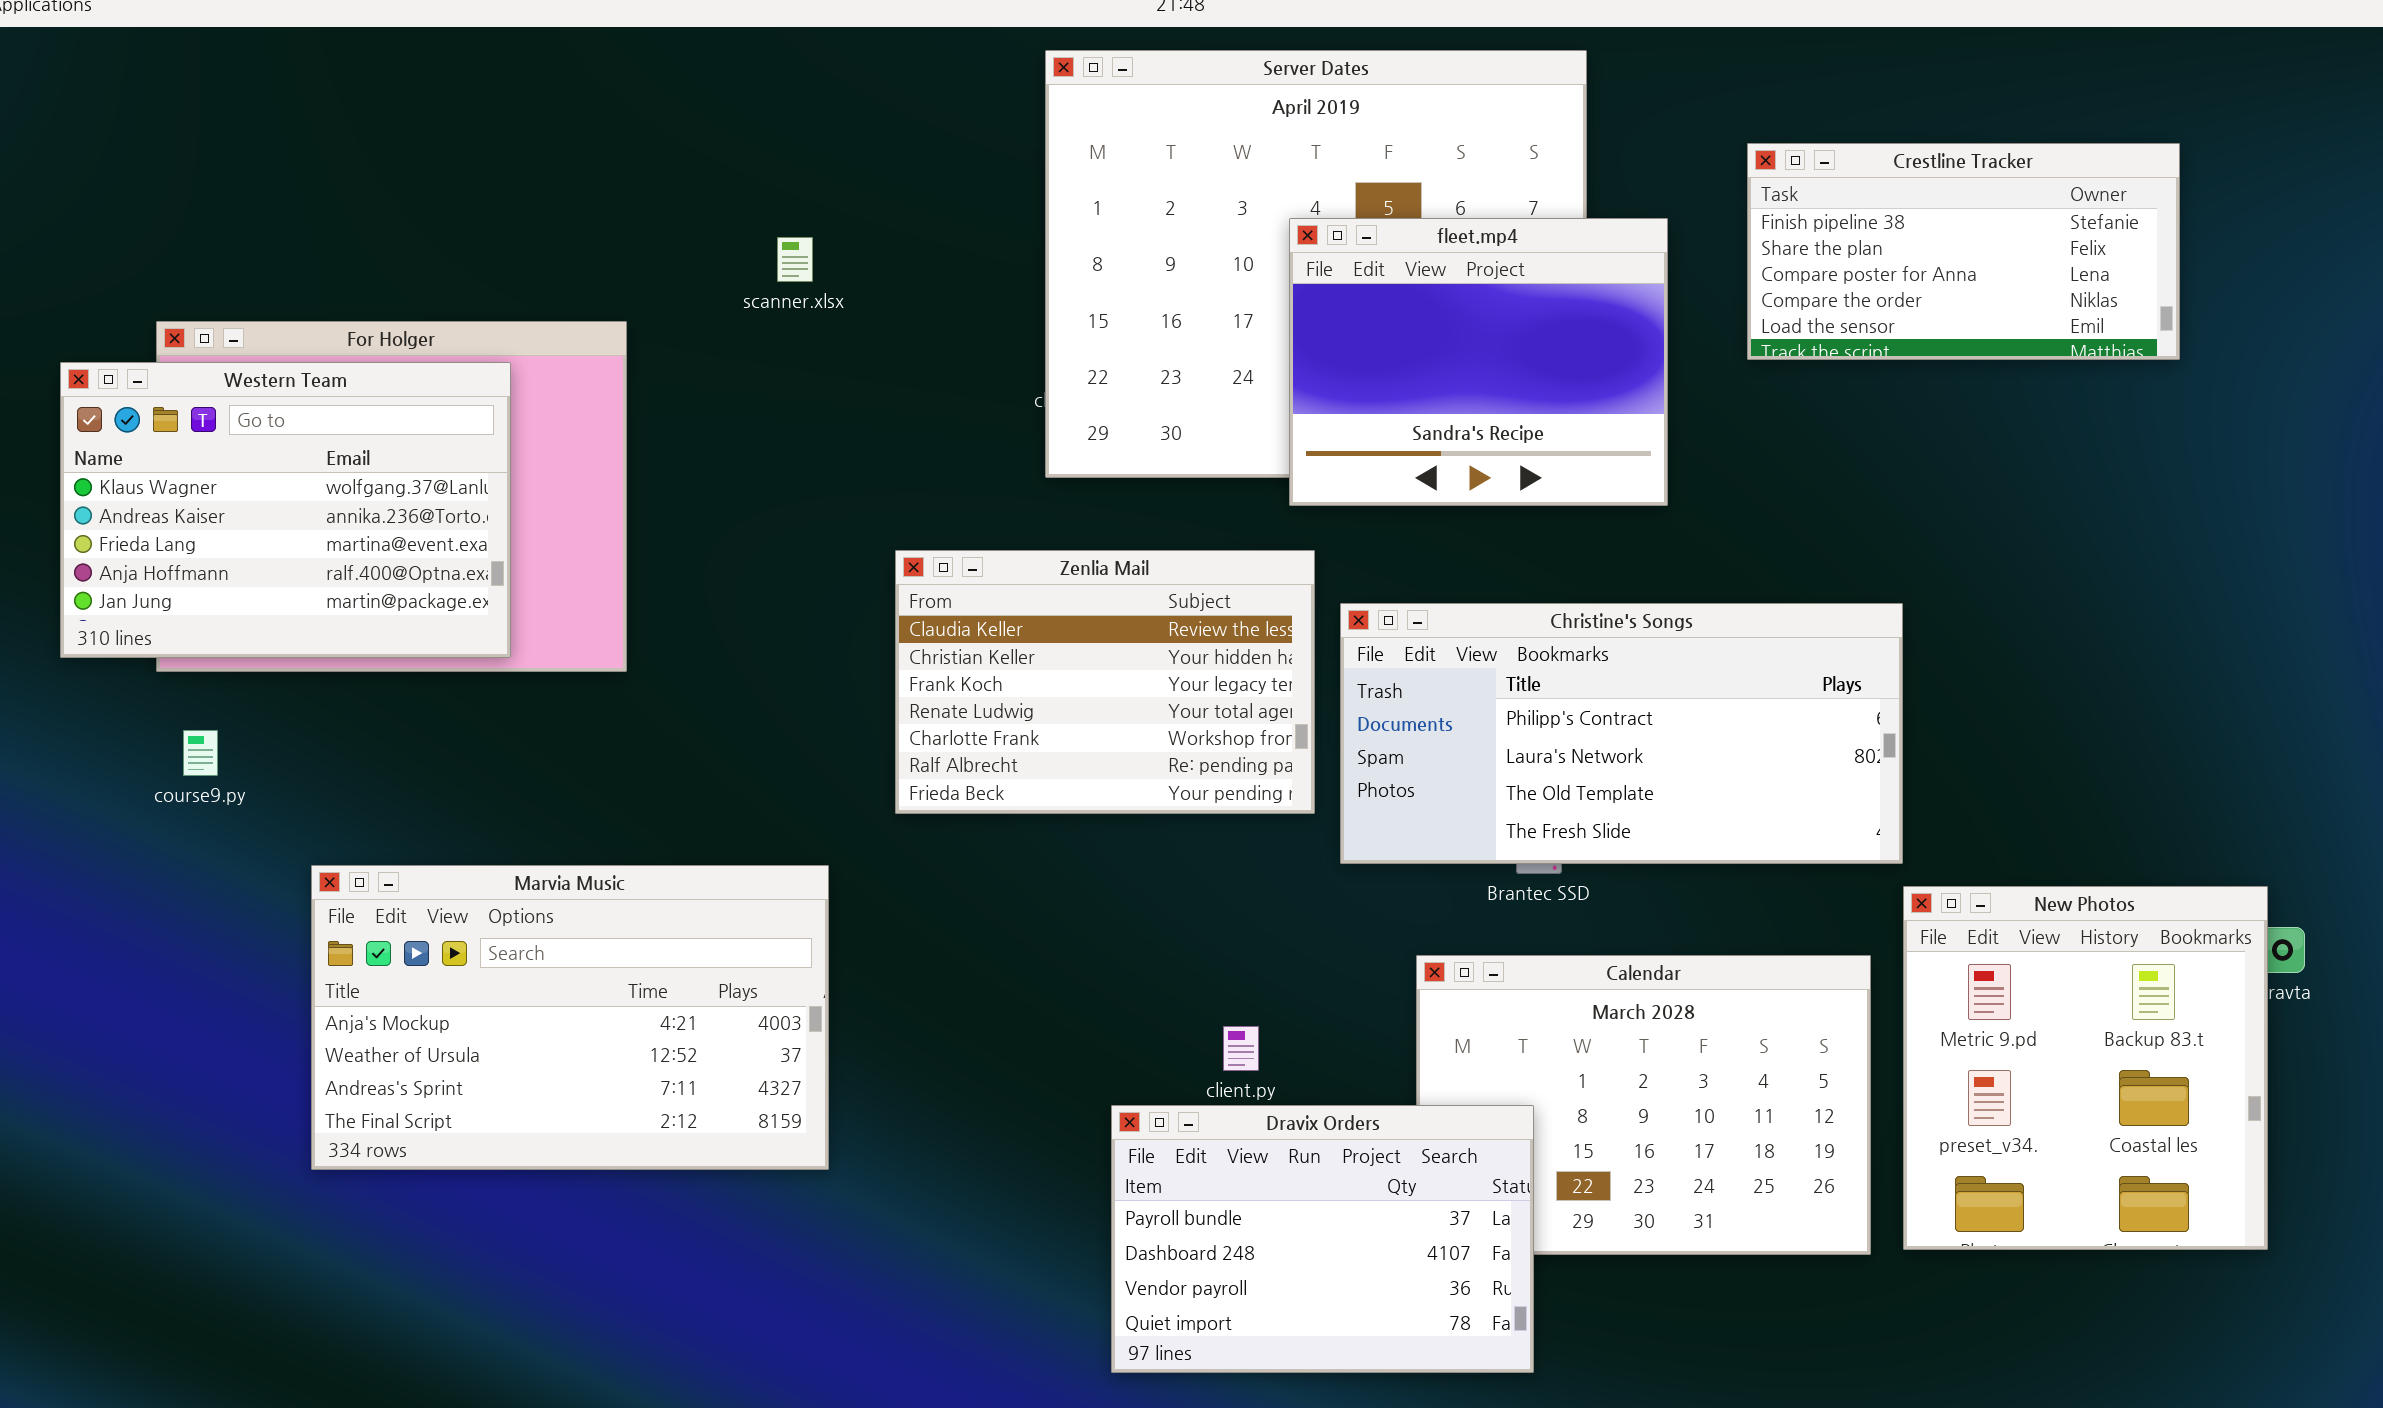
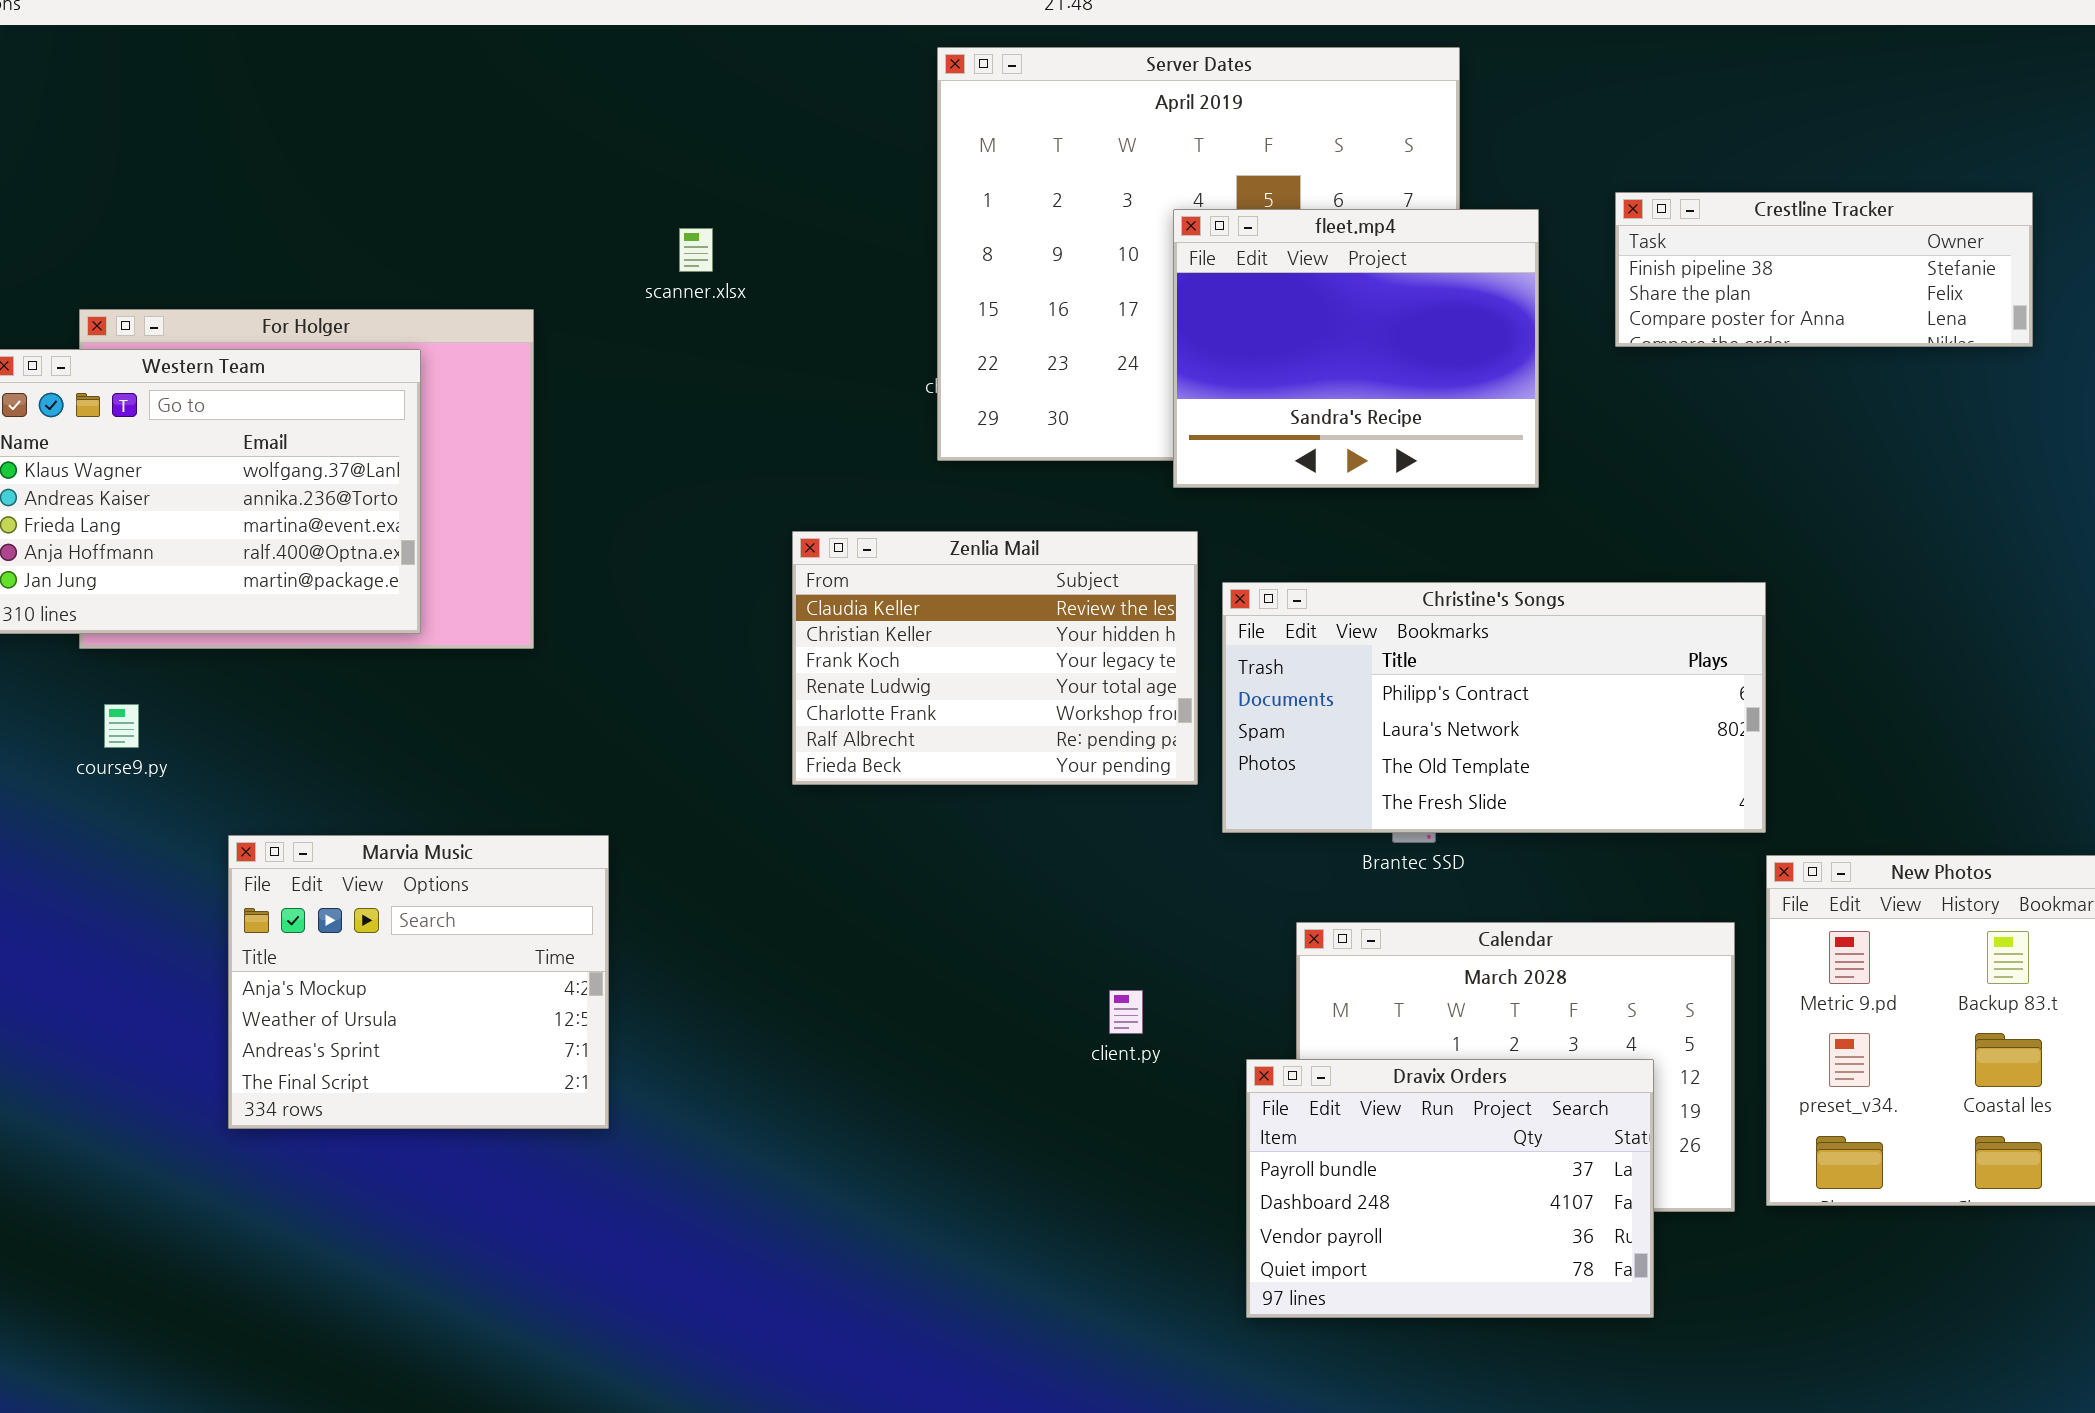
Crestline Tracker: [1747,143,2180,360] -> [1615,192,2033,347], resized
Marvia Music: [311,865,829,1170] -> [228,835,609,1129], resized
Dravix Orders: [1111,1105,1534,1373] -> [1246,1059,1654,1318], moved

